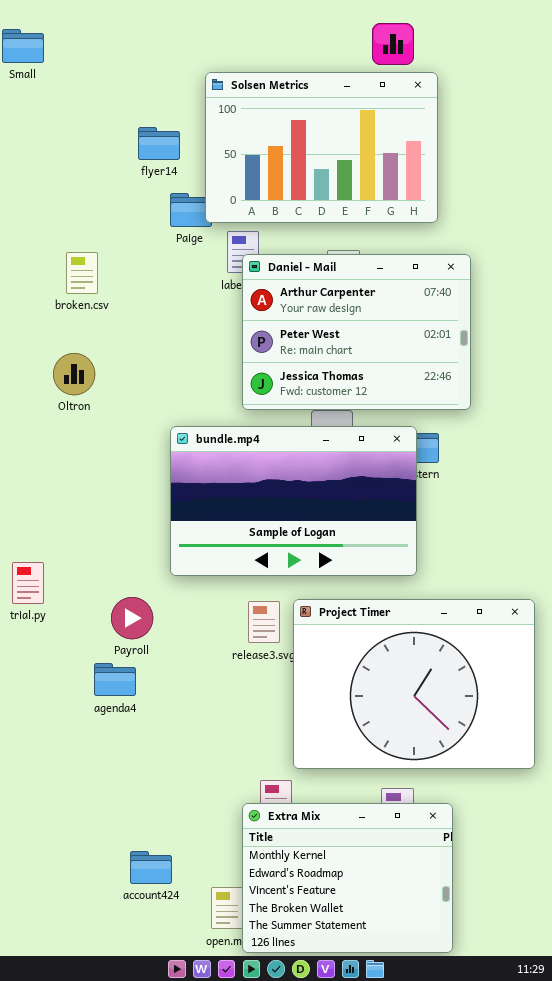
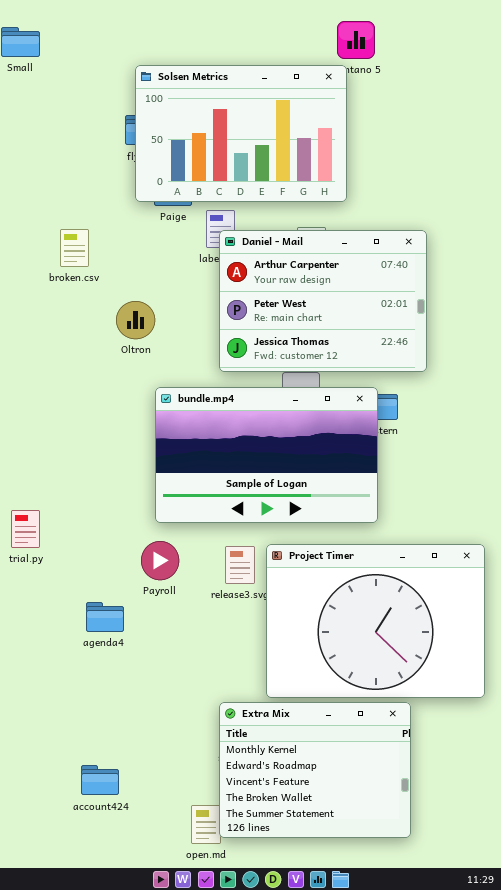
Solsen Metrics: [205,72,438,223] -> [135,65,347,202], moved
Oltron: [53,353,95,395] -> [116,301,155,339], moved
Payroll: [111,597,153,639] -> [141,541,179,580], moved
Extra Mix: [242,803,453,953] -> [219,702,411,838], moved
account424: [130,851,172,884] -> [81,765,119,795], moved

